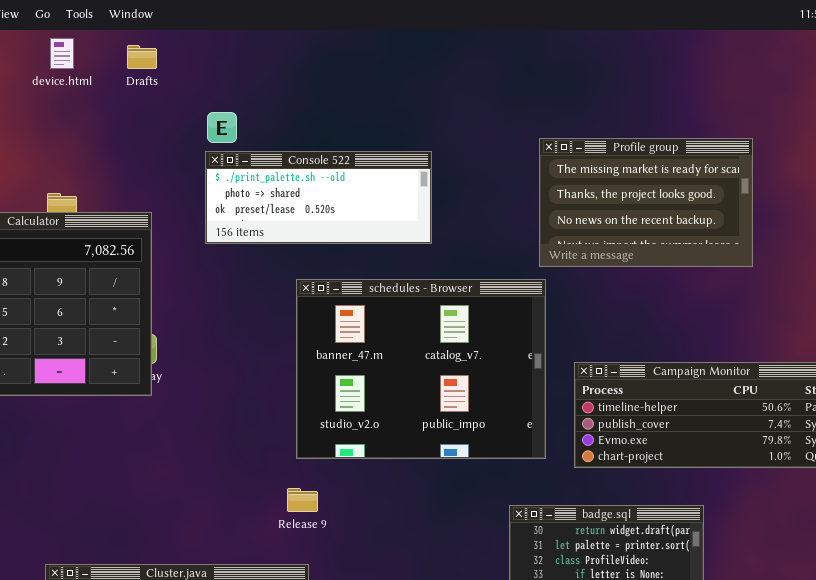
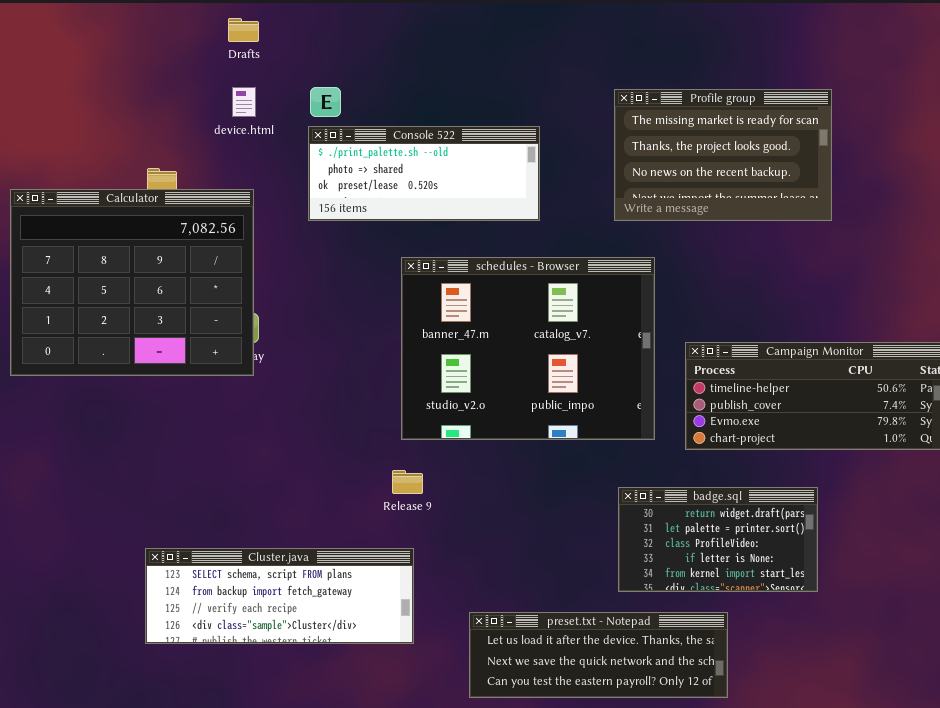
device.html: [50,38,74,69] -> [232,87,256,117], moved
Profile group: [539,138,753,267] -> [614,89,832,221], moved

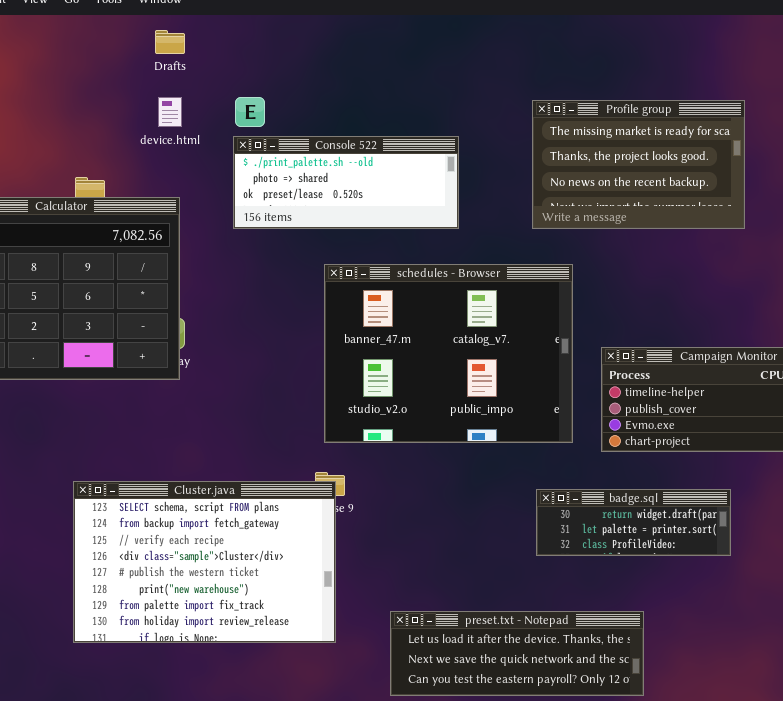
badge.sql: [618,487,818,592] -> [536,489,731,556], resized
Cluster.java: [145,548,414,644] -> [73,481,336,643], resized

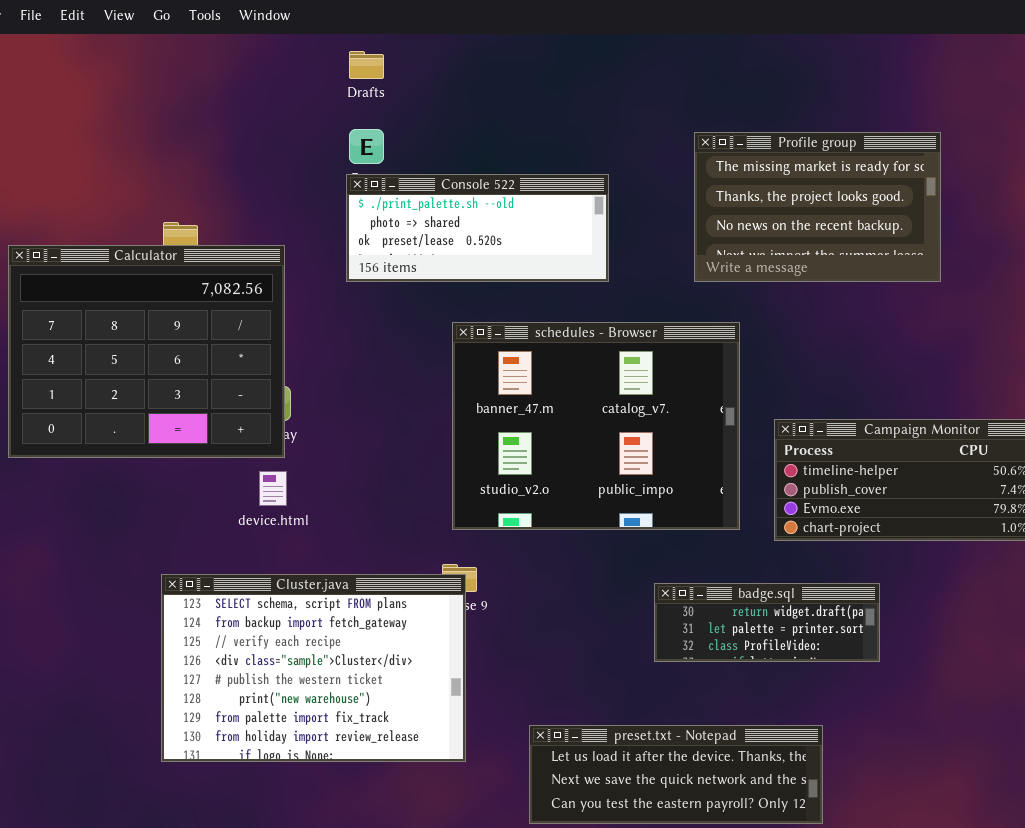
Drafts: [155,30,185,54] -> [349,51,384,79], moved
device.html: [158,97,182,127] -> [259,471,287,506], moved
badge.sql: [536,489,731,556] -> [654,583,880,662], moved

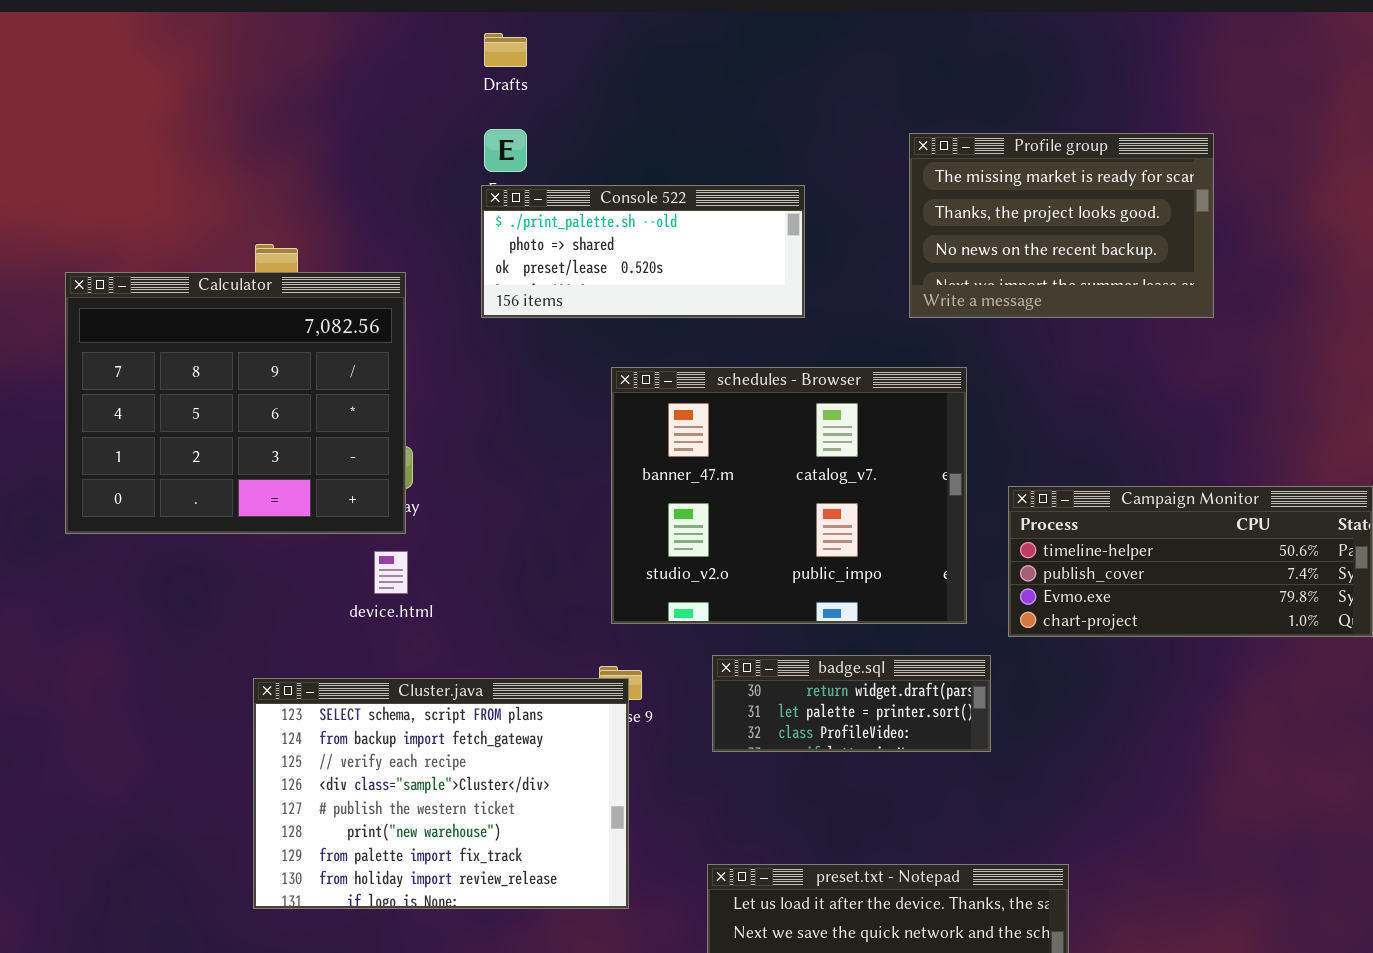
badge.sql: [654,583,880,662] -> [712,655,991,752], moved

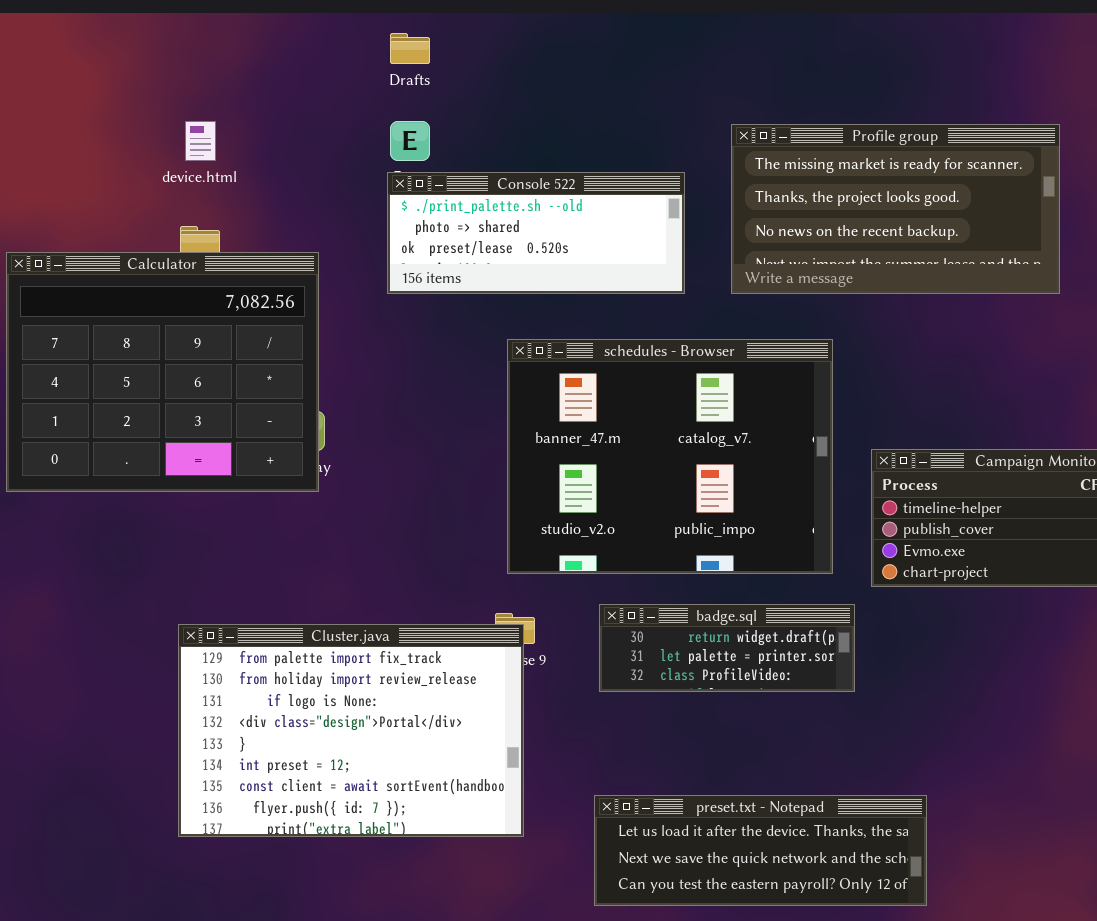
Profile group: [909,133,1214,318] -> [731,124,1060,294], resized
device.html: [374,551,408,594] -> [185,121,216,161], moved
Cluster.java: [253,678,629,909] -> [178,624,524,837], scrolled down 6 rows

